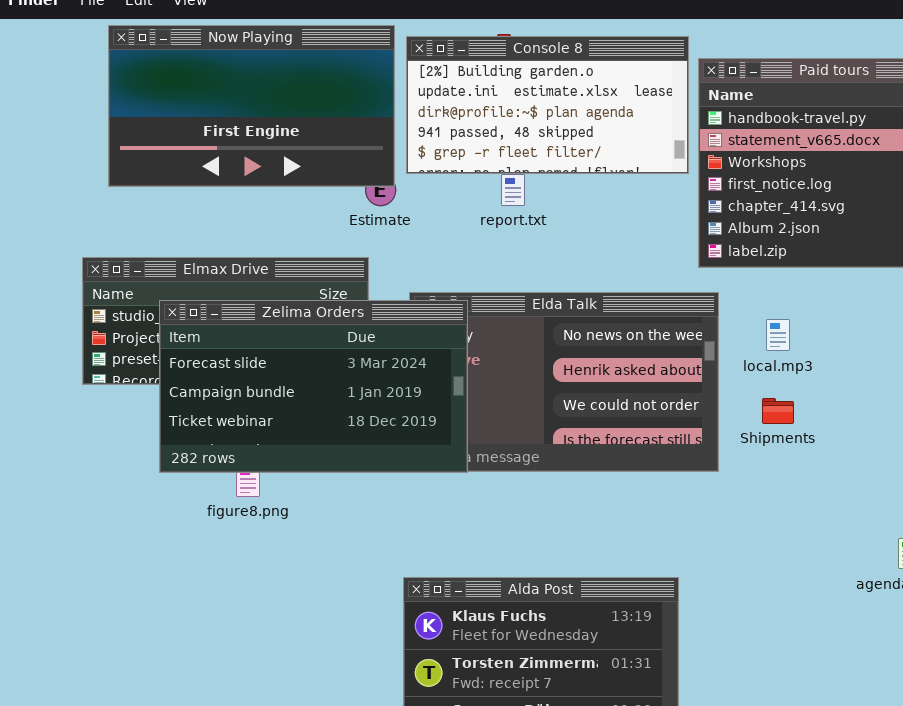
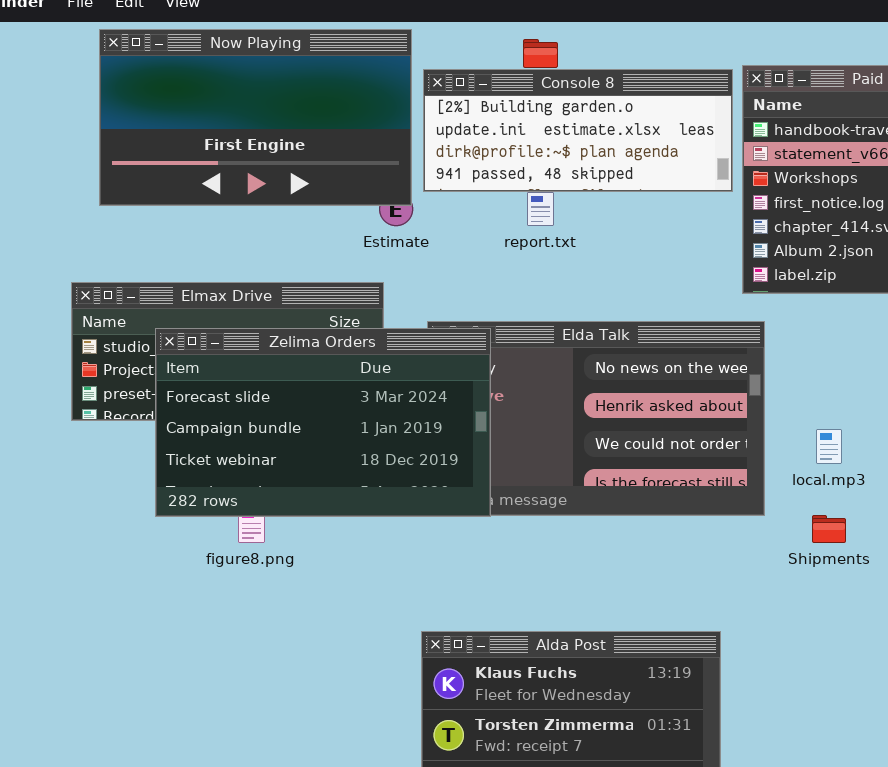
Console 8: [406,36,689,174] -> [423,69,733,192], resized
local.mp3: [766,319,790,351] -> [816,429,842,464], moved
Shipments: [762,398,794,424] -> [812,515,846,543], moved

